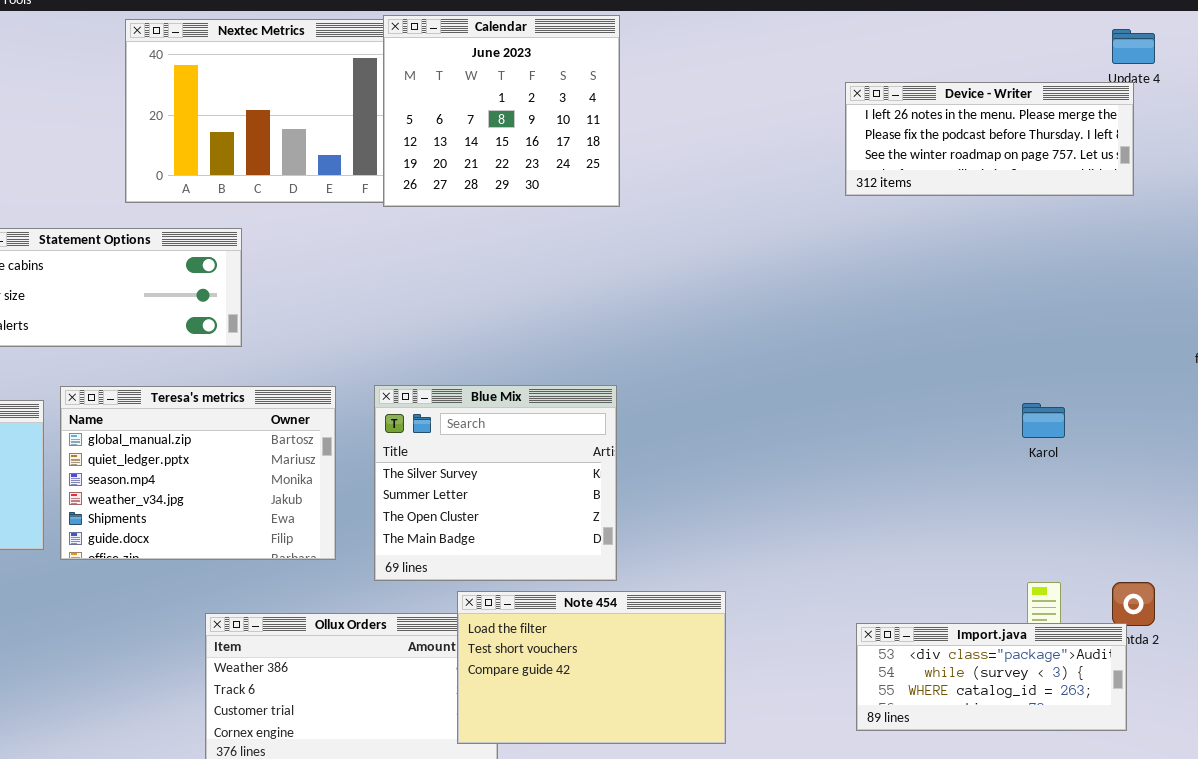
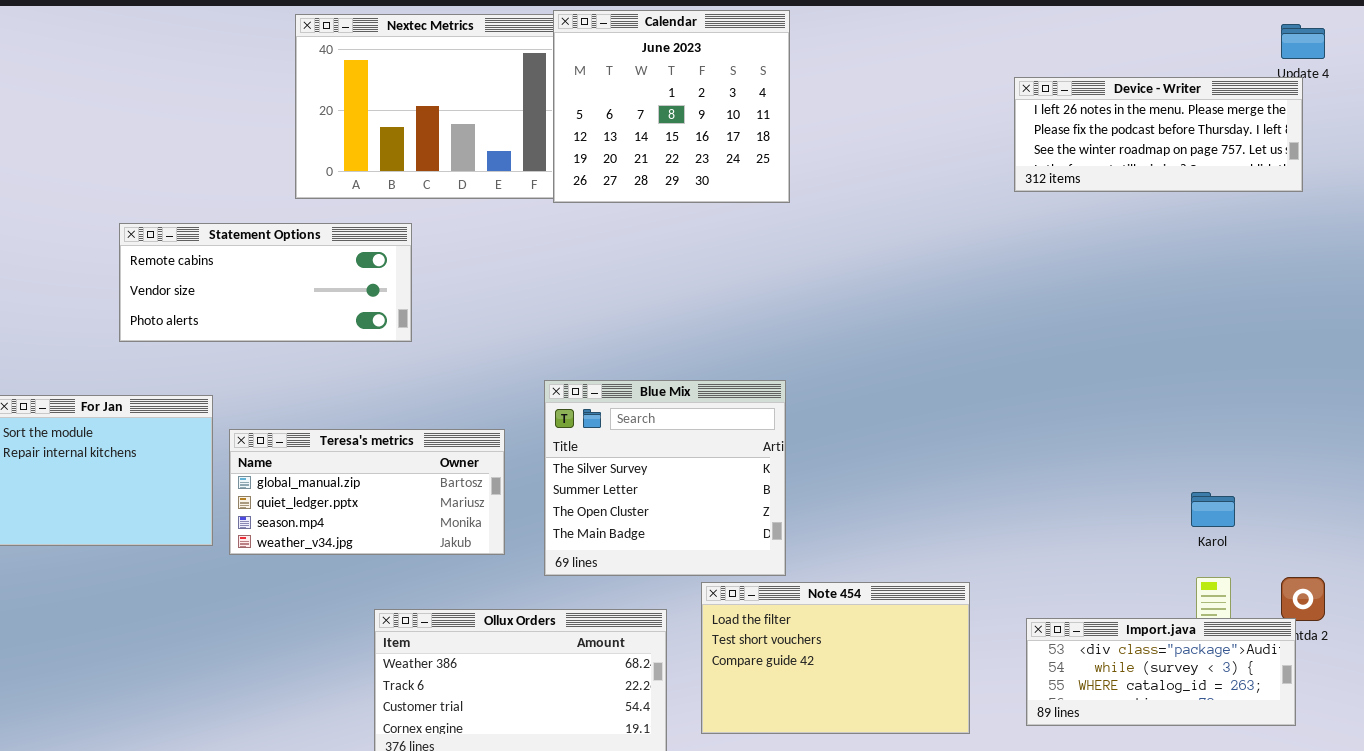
Teresa's metrics: [60,386,336,560] -> [229,429,505,555], resized
Karol: [1022,403,1065,438] -> [1191,492,1235,527], moved
Note 454: [457,591,726,744] -> [701,582,970,734], moved

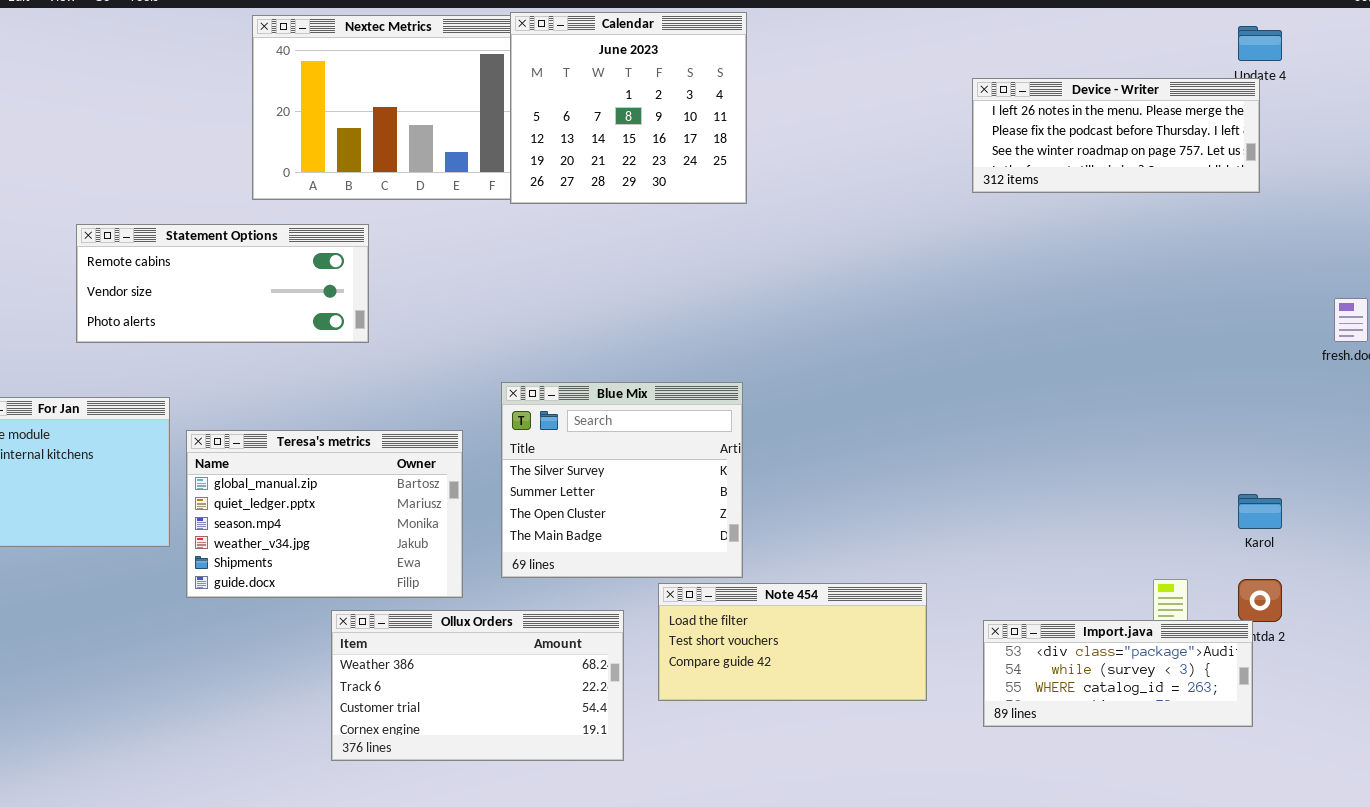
Teresa's metrics: [229,429,505,555] -> [186,430,463,598], resized
Karol: [1191,492,1235,527] -> [1238,494,1282,529], moved
Note 454: [701,582,970,734] -> [658,583,927,701], resized

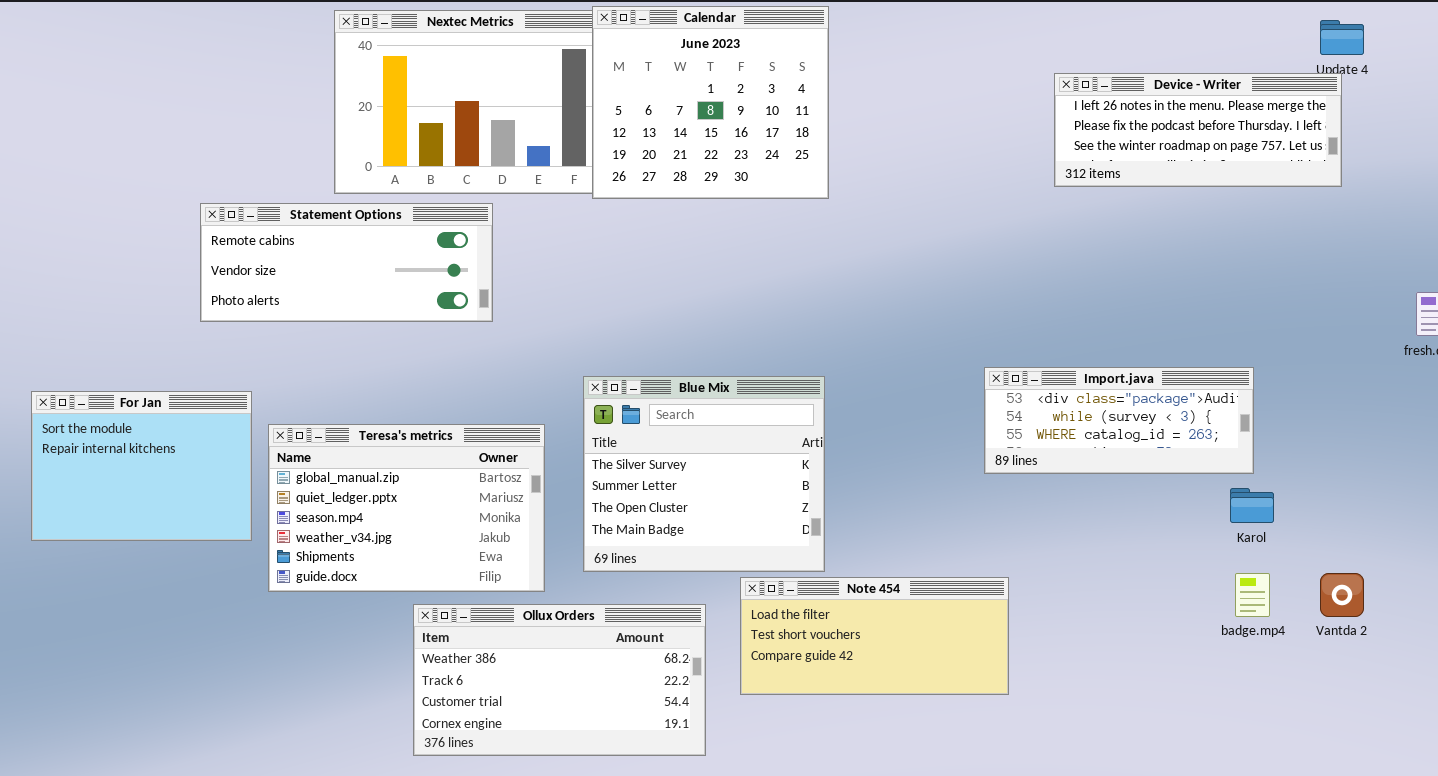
Statement Options: [76,224,369,343] -> [200,203,493,322], moved
Karol: [1238,494,1282,529] -> [1230,488,1274,523], moved
Import.java: [983,620,1253,727] -> [984,367,1254,474], moved

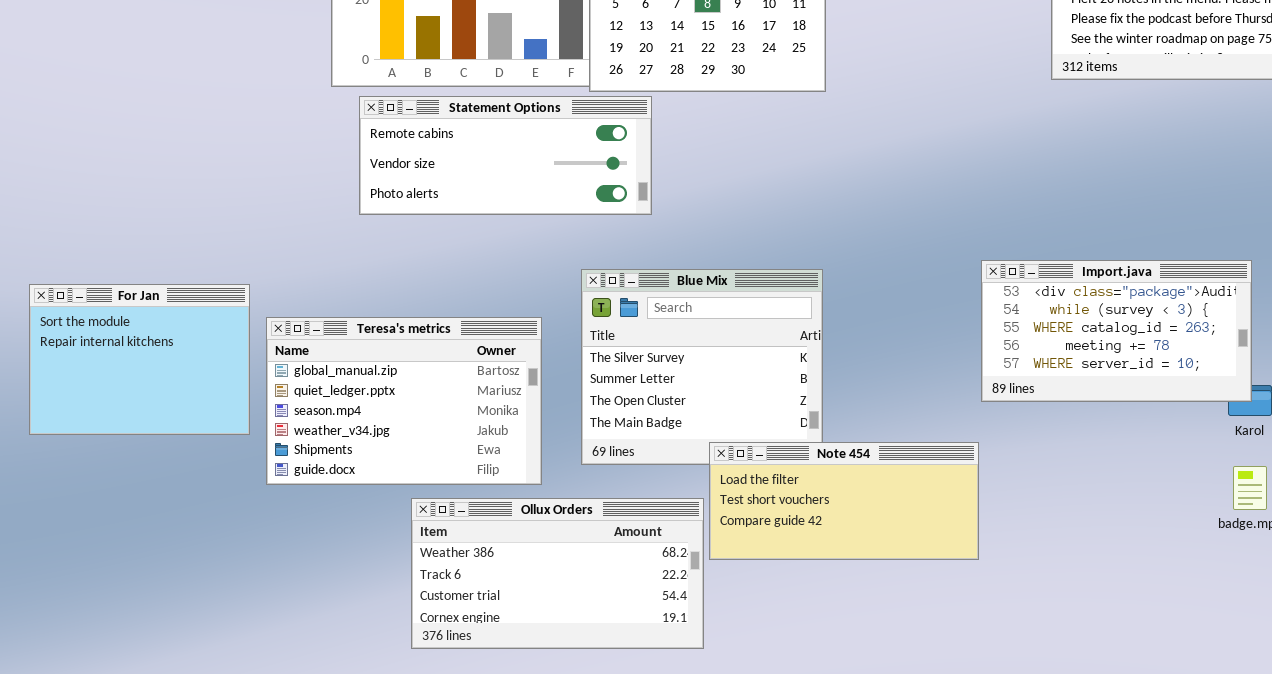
Statement Options: [200,203,493,322] -> [359,96,652,215], moved
Import.java: [984,367,1254,474] -> [981,260,1252,402], resized
Note 454: [740,577,1009,695] -> [709,442,979,560], moved

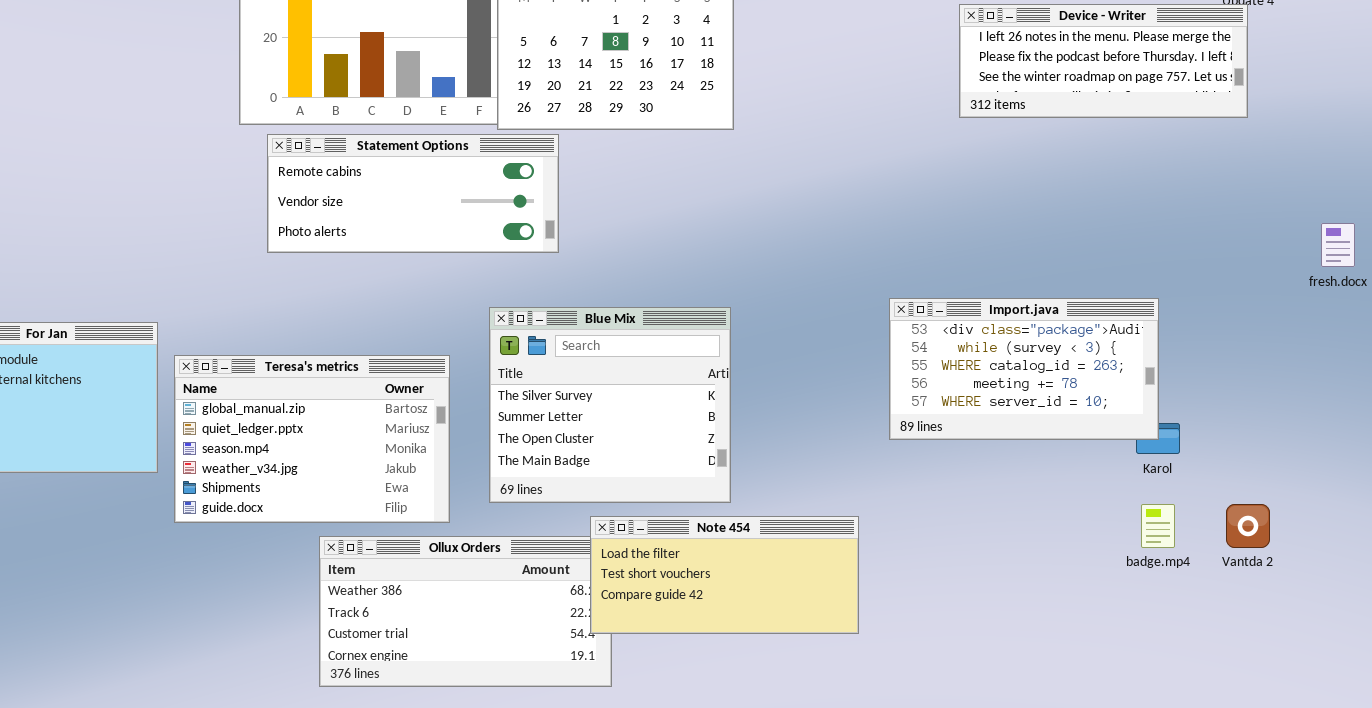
Note 454: [709,442,979,560] -> [590,516,859,634], moved

